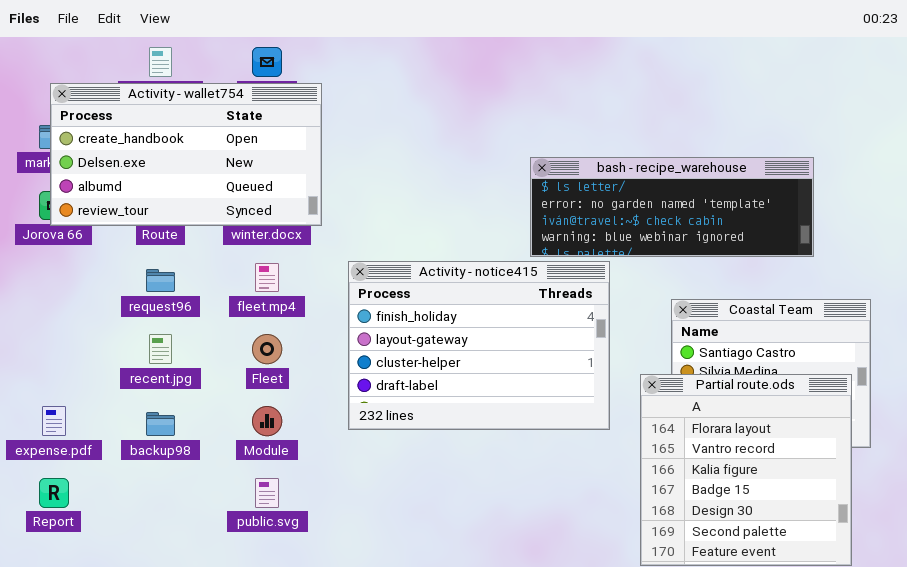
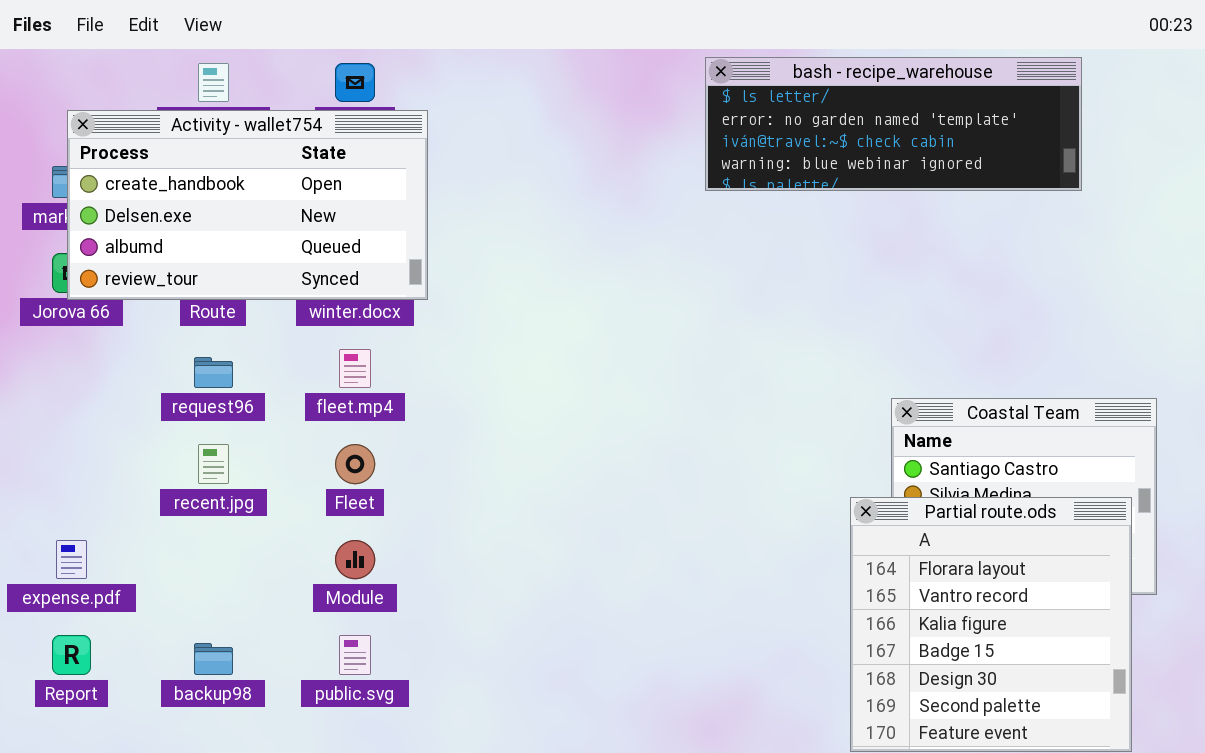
bash - recipe_warehouse: [530,157,814,257] -> [705,57,1082,191], moved
Activity - notice415: [348,261,610,430] -> none, closed
backup98: [146,412,175,436] -> [194,643,233,675], moved

